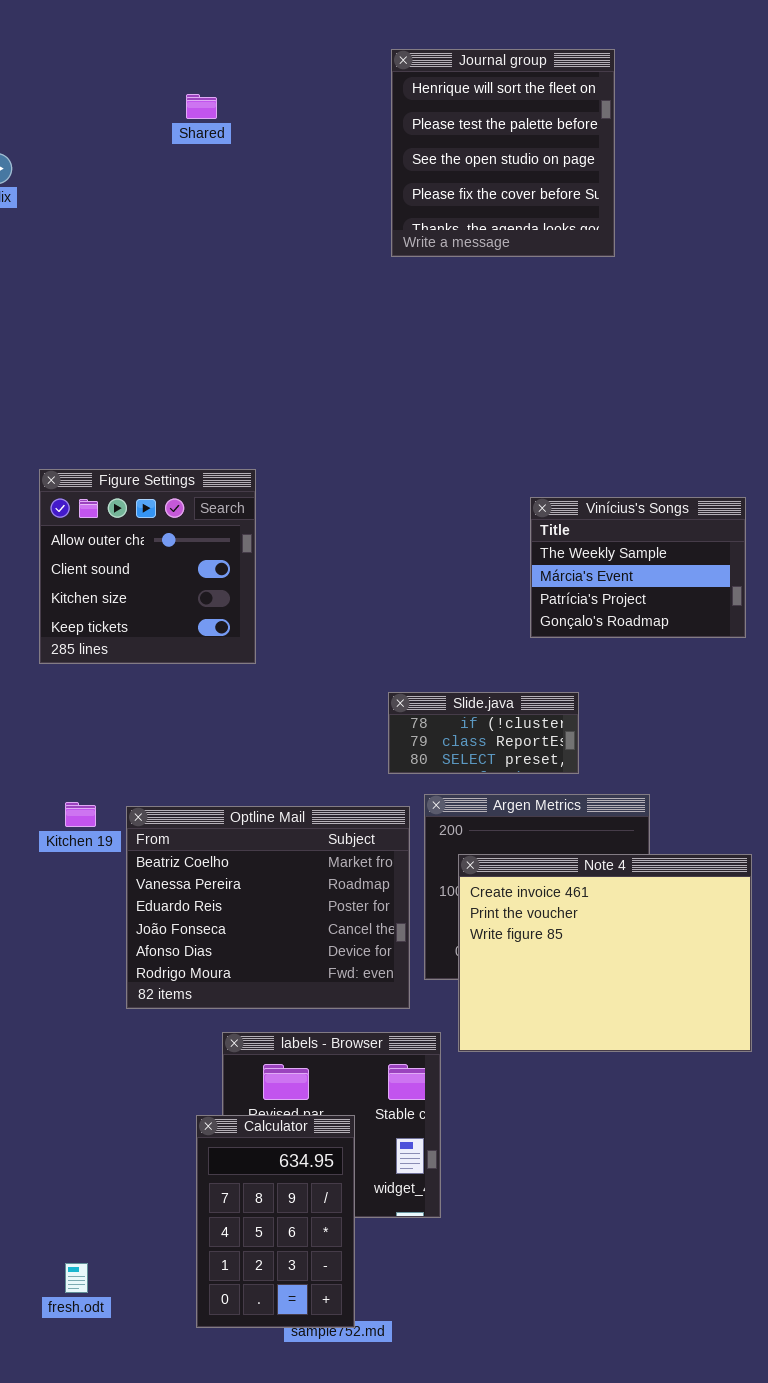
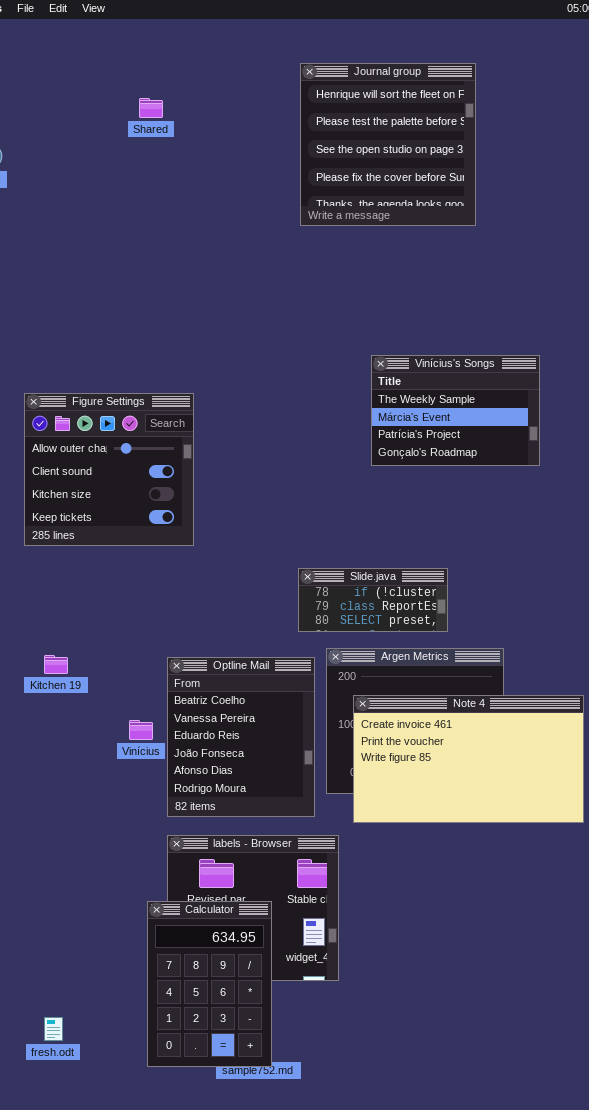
Vinícius's Songs: [530,497,746,638] -> [371,355,540,466], moved
Optline Mail: [126,806,410,1009] -> [167,657,315,817], resized
Note 4: [458,854,752,1052] -> [353,695,584,823], resized

